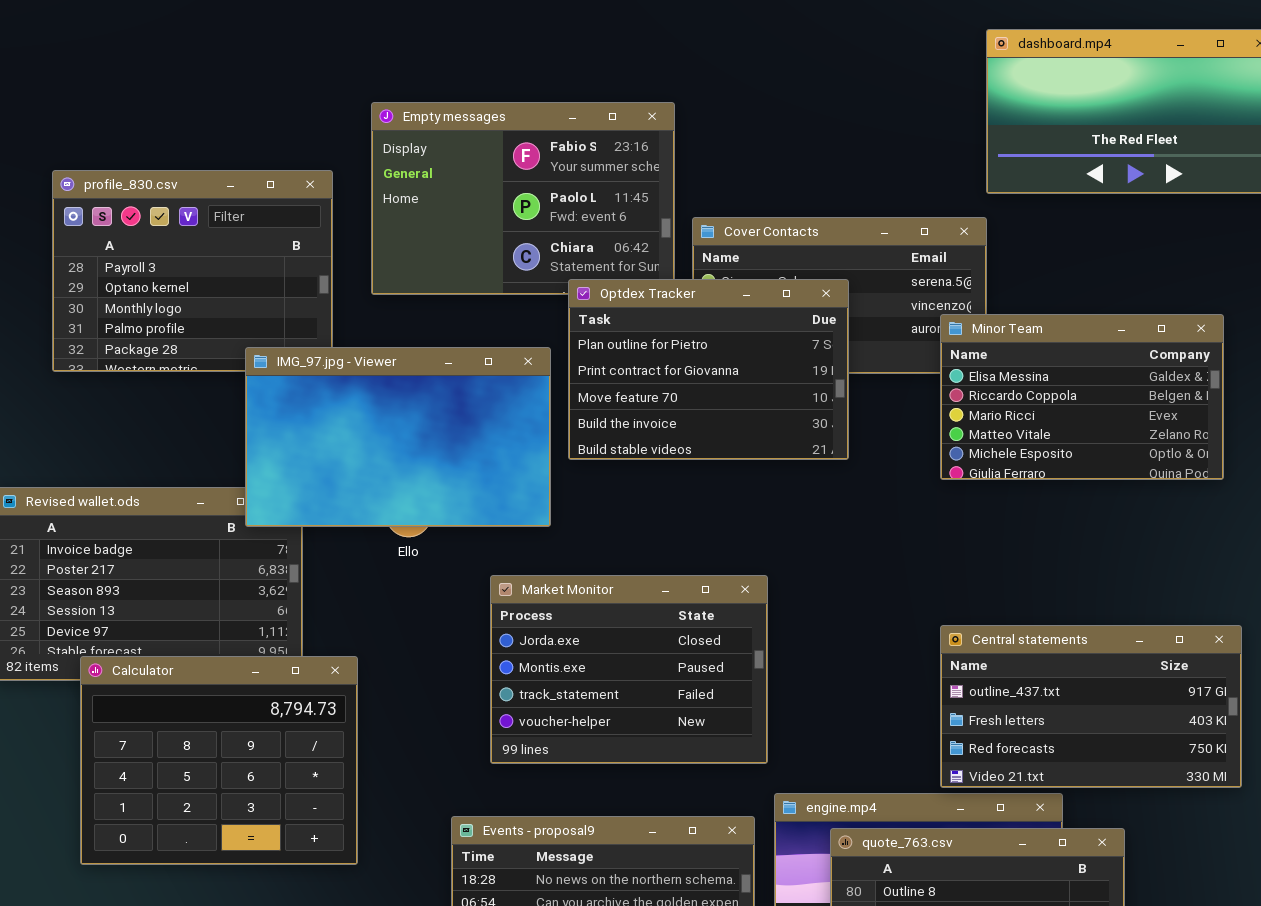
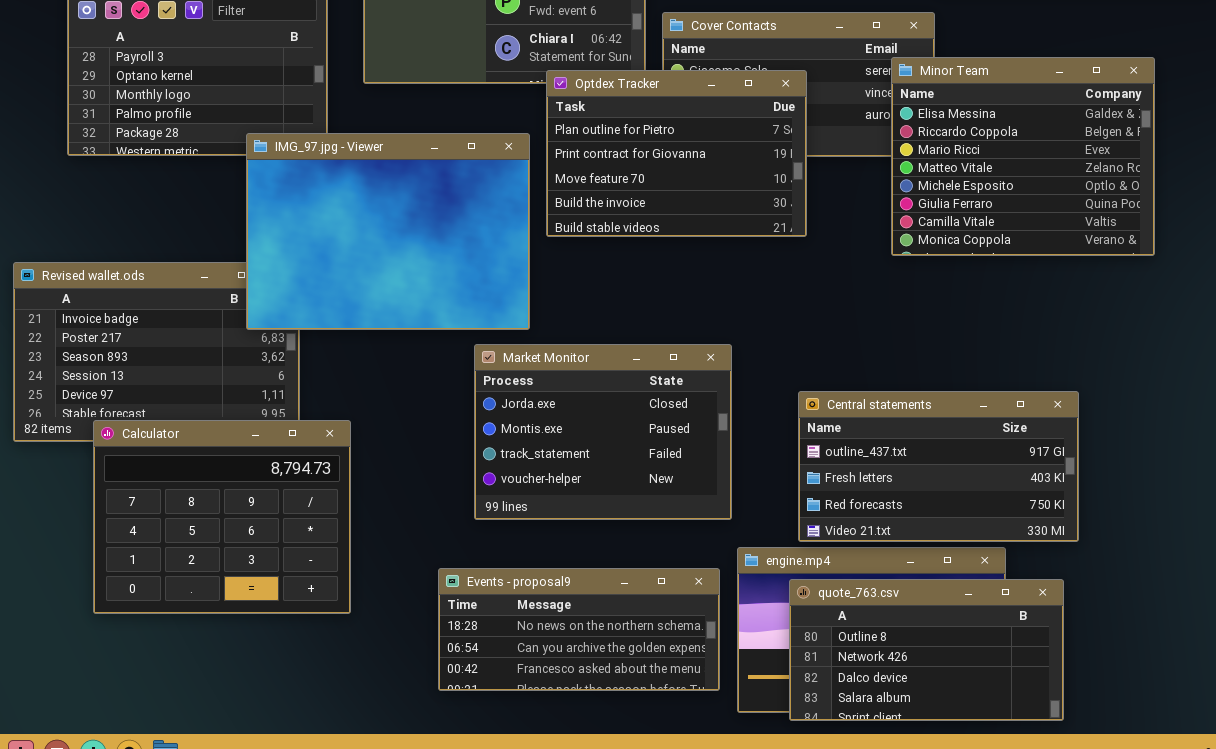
Minor Team: [940,314,1224,480] -> [891,57,1155,256], resized
IMG_97.jpg - Viewer: [245,347,551,527] -> [246,133,530,330], resized
Central statements: [940,625,1242,788] -> [798,391,1079,542], moved

